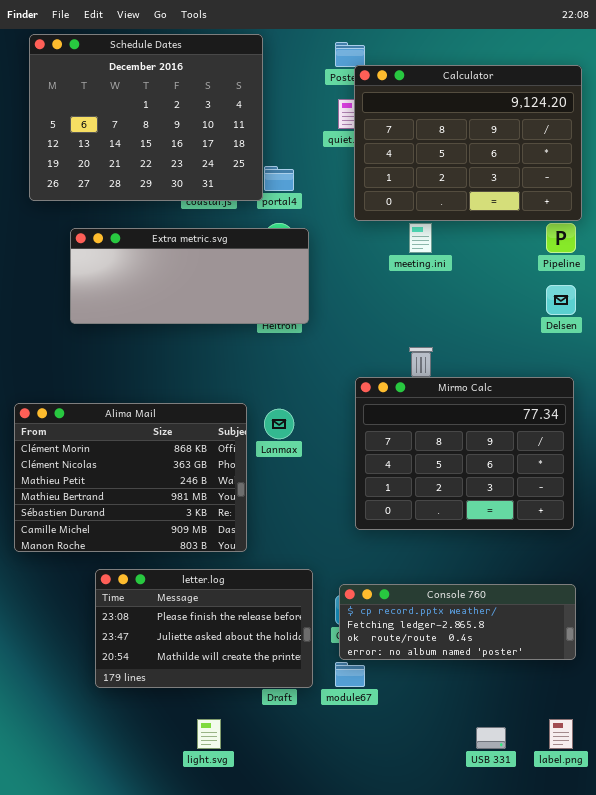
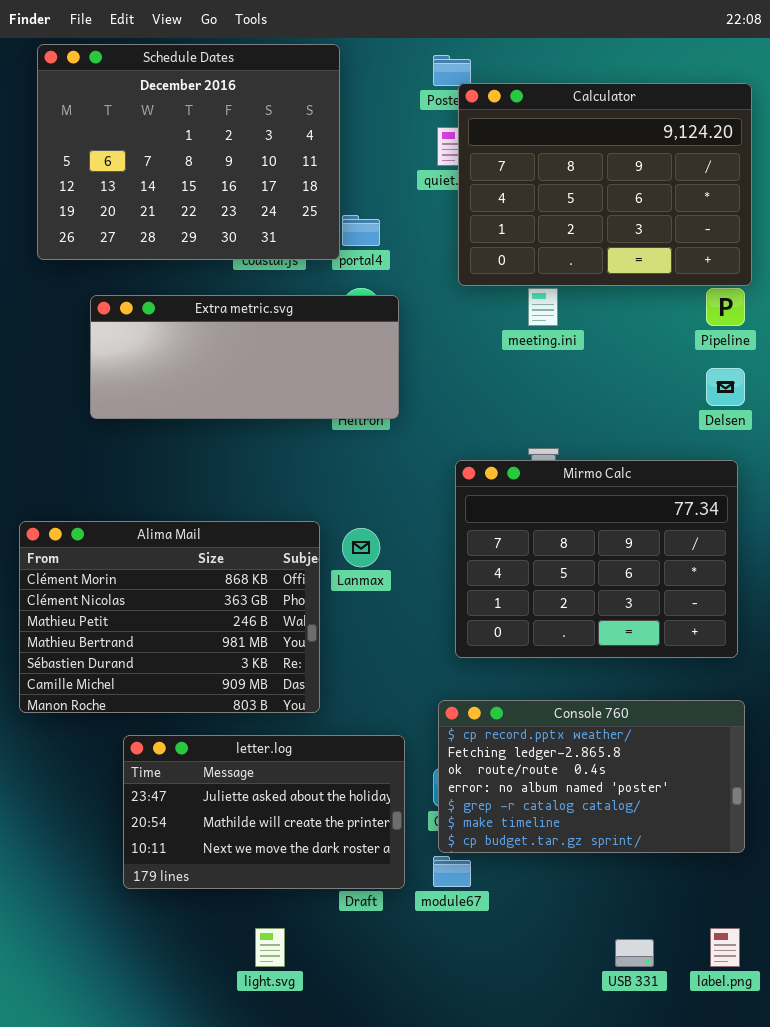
Mirmo Calc: [355,377,574,530] -> [455,460,738,658], moved
letter.log: [95,569,313,688] -> [123,735,405,889], scrolled down 1 row
Console 760: [339,584,576,660] -> [438,700,745,853], resized

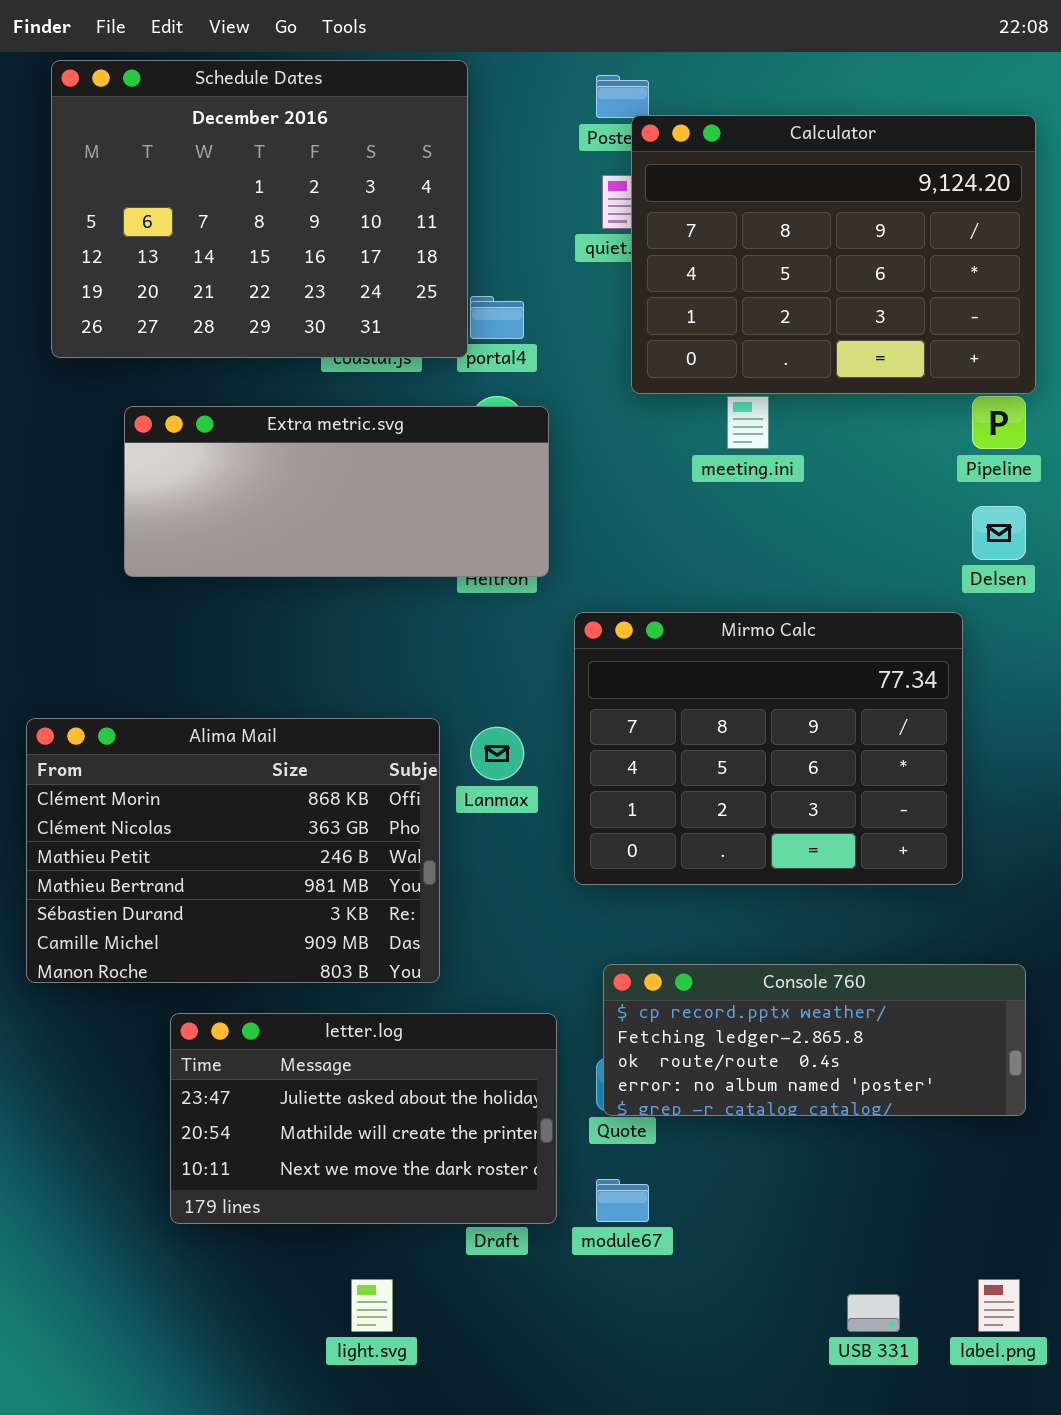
Mirmo Calc: [455,460,738,658] -> [574,612,963,885], moved
Console 760: [438,700,745,853] -> [603,964,1026,1116], resized

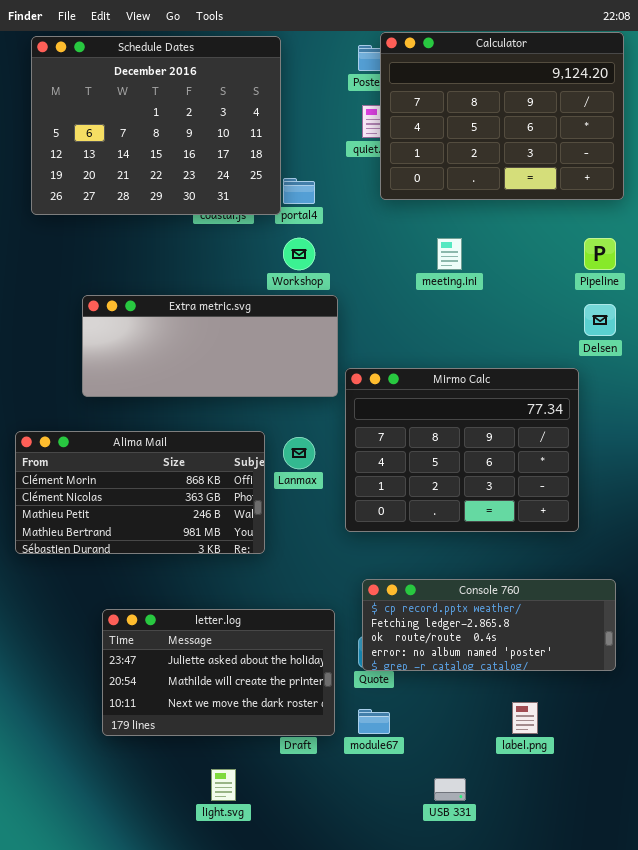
Calculator: [631,115,1036,394] -> [380,32,624,200], moved
Extra metric.svg: [124,406,549,577] -> [82,295,338,397], moved
Alima Mail: [26,718,440,983] -> [15,431,265,554], resized
label.png: [978,1279,1020,1332] -> [512,702,538,734], moved
USB 331: [847,1294,900,1332] -> [434,778,466,801], moved

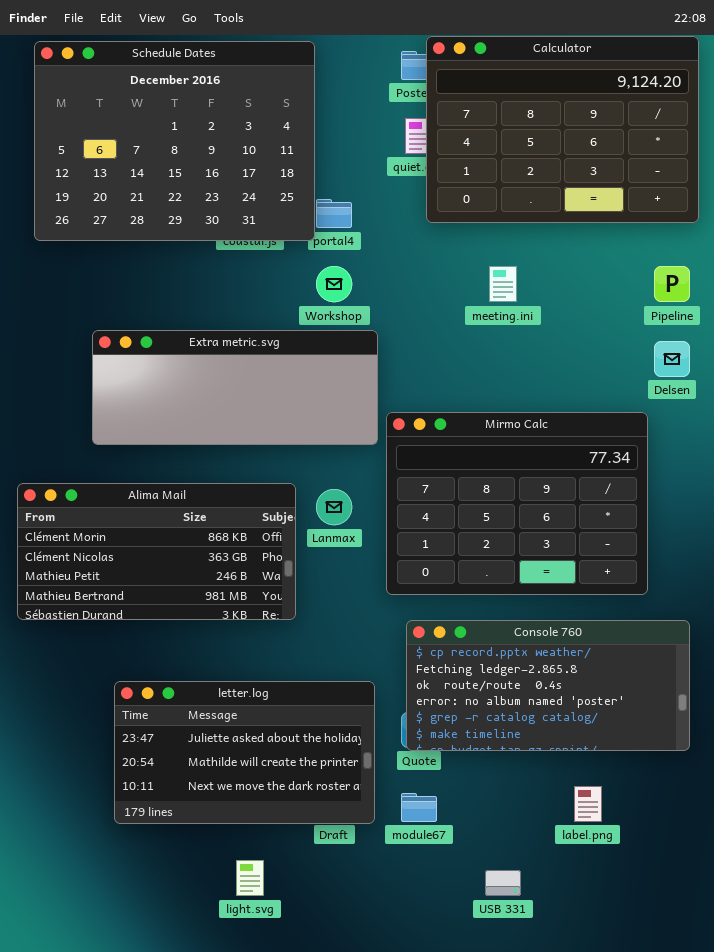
Console 760: [362,579,616,671] -> [406,620,690,751], resized

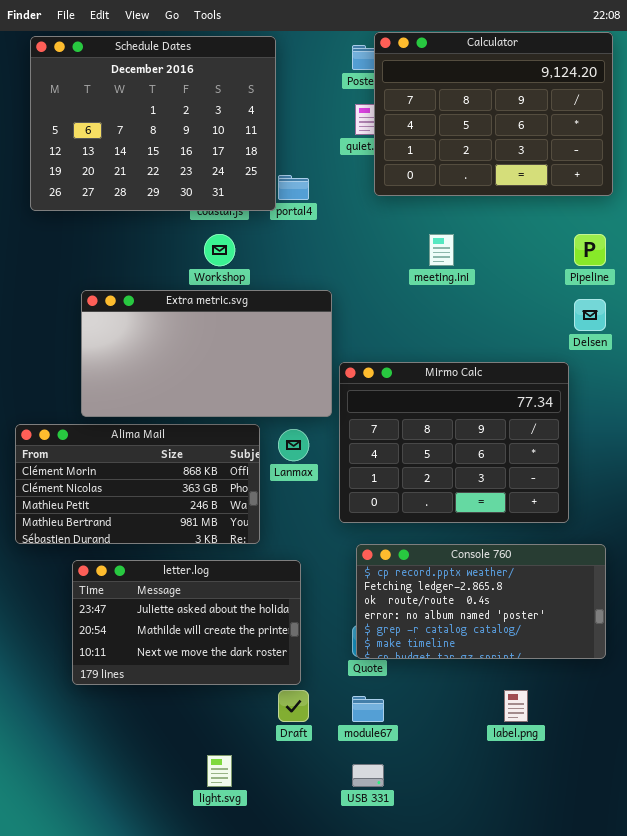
Workshop: [316,266,352,302] -> [204,234,235,266], moved
Extra metric.svg: [92,330,378,445] -> [81,290,332,417], resized
letter.log: [114,681,375,824] -> [72,560,301,685], moved
USB 331: [485,870,521,896] -> [352,764,384,787], moved

